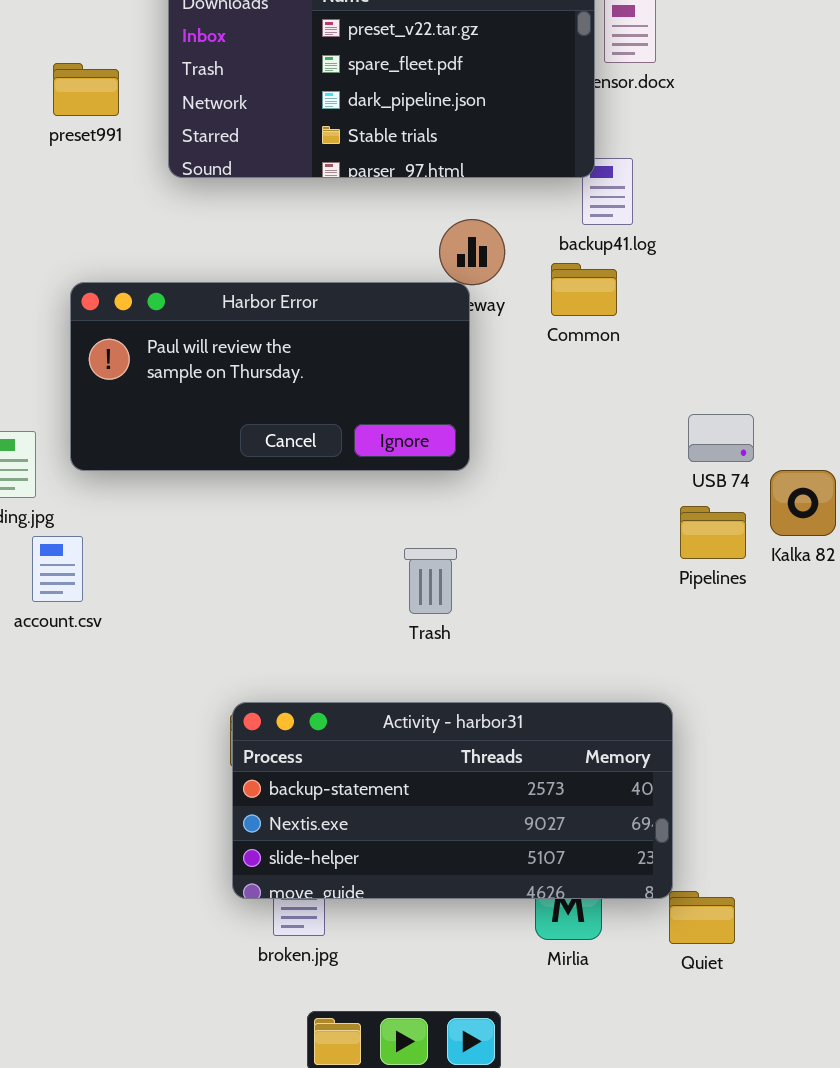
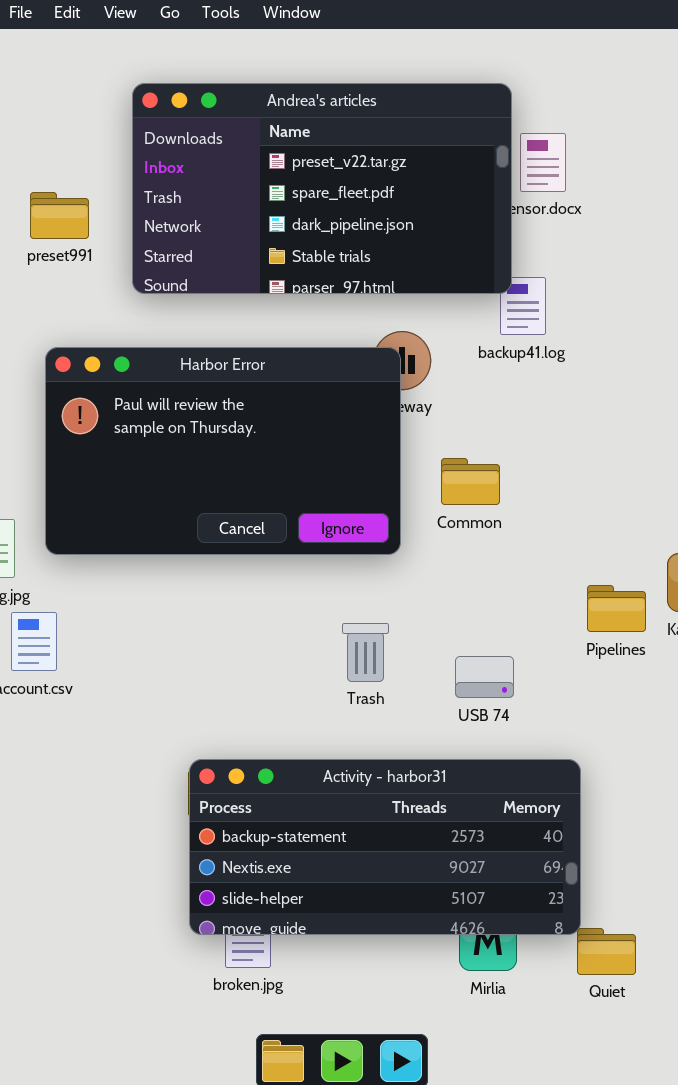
Common: [551,263,617,316] -> [441,458,500,505], moved
Harbor Error: [70,282,470,471] -> [45,347,401,555], resized
USB 74: [688,414,754,462] -> [455,656,514,698], moved

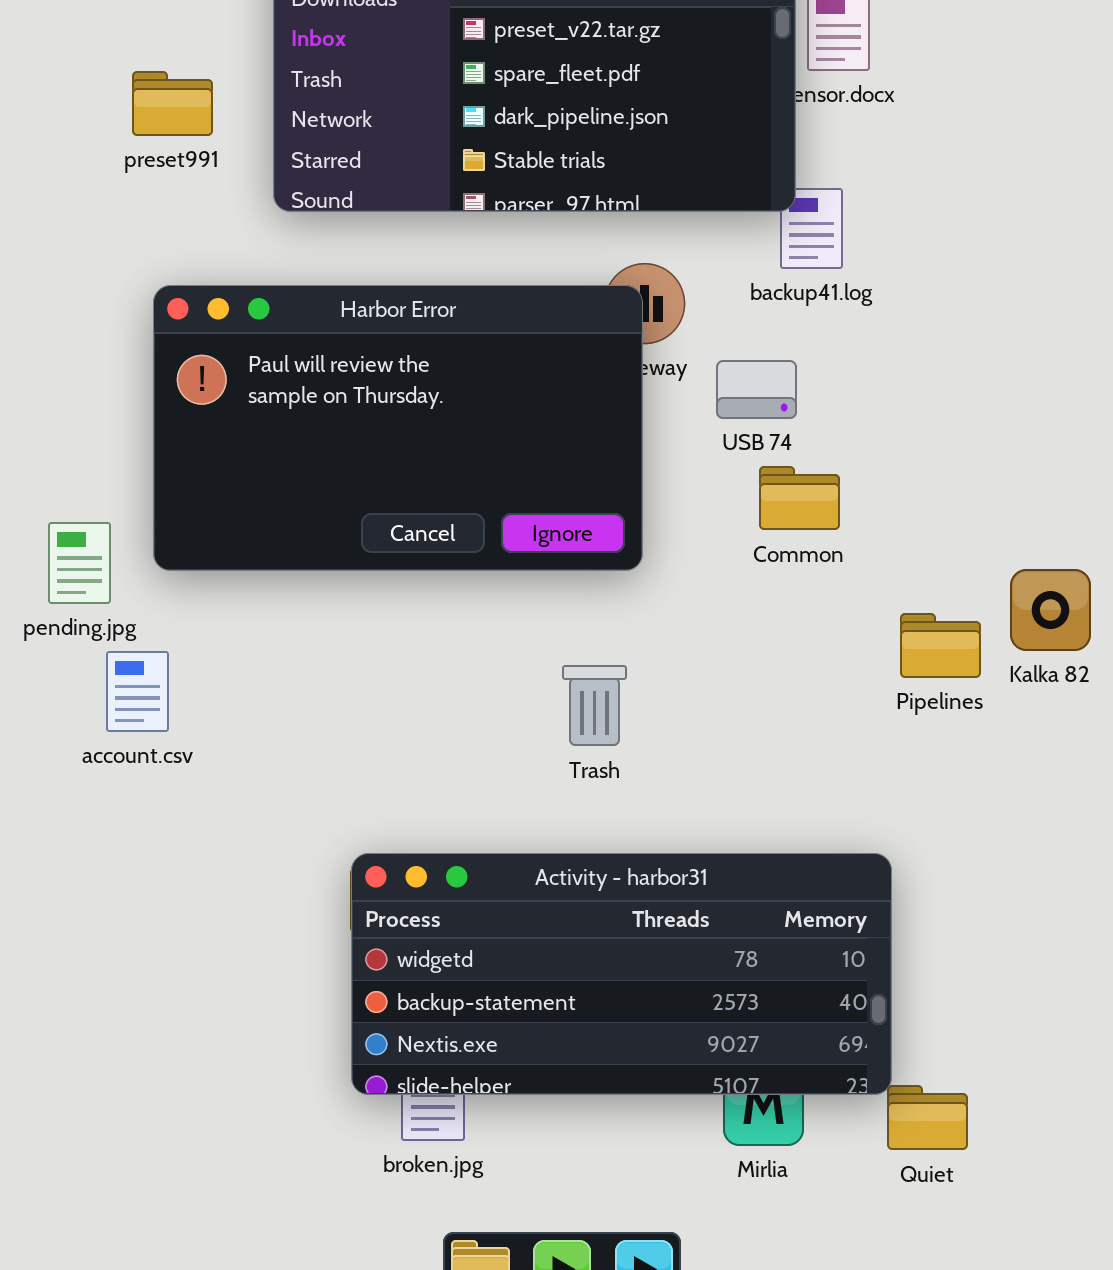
Common: [441,458,500,505] -> [759,466,840,530], moved
USB 74: [455,656,514,698] -> [716,360,797,419], moved
Activity - harbor31: [189,759,581,935] -> [351,853,892,1095], scrolled up 1 row

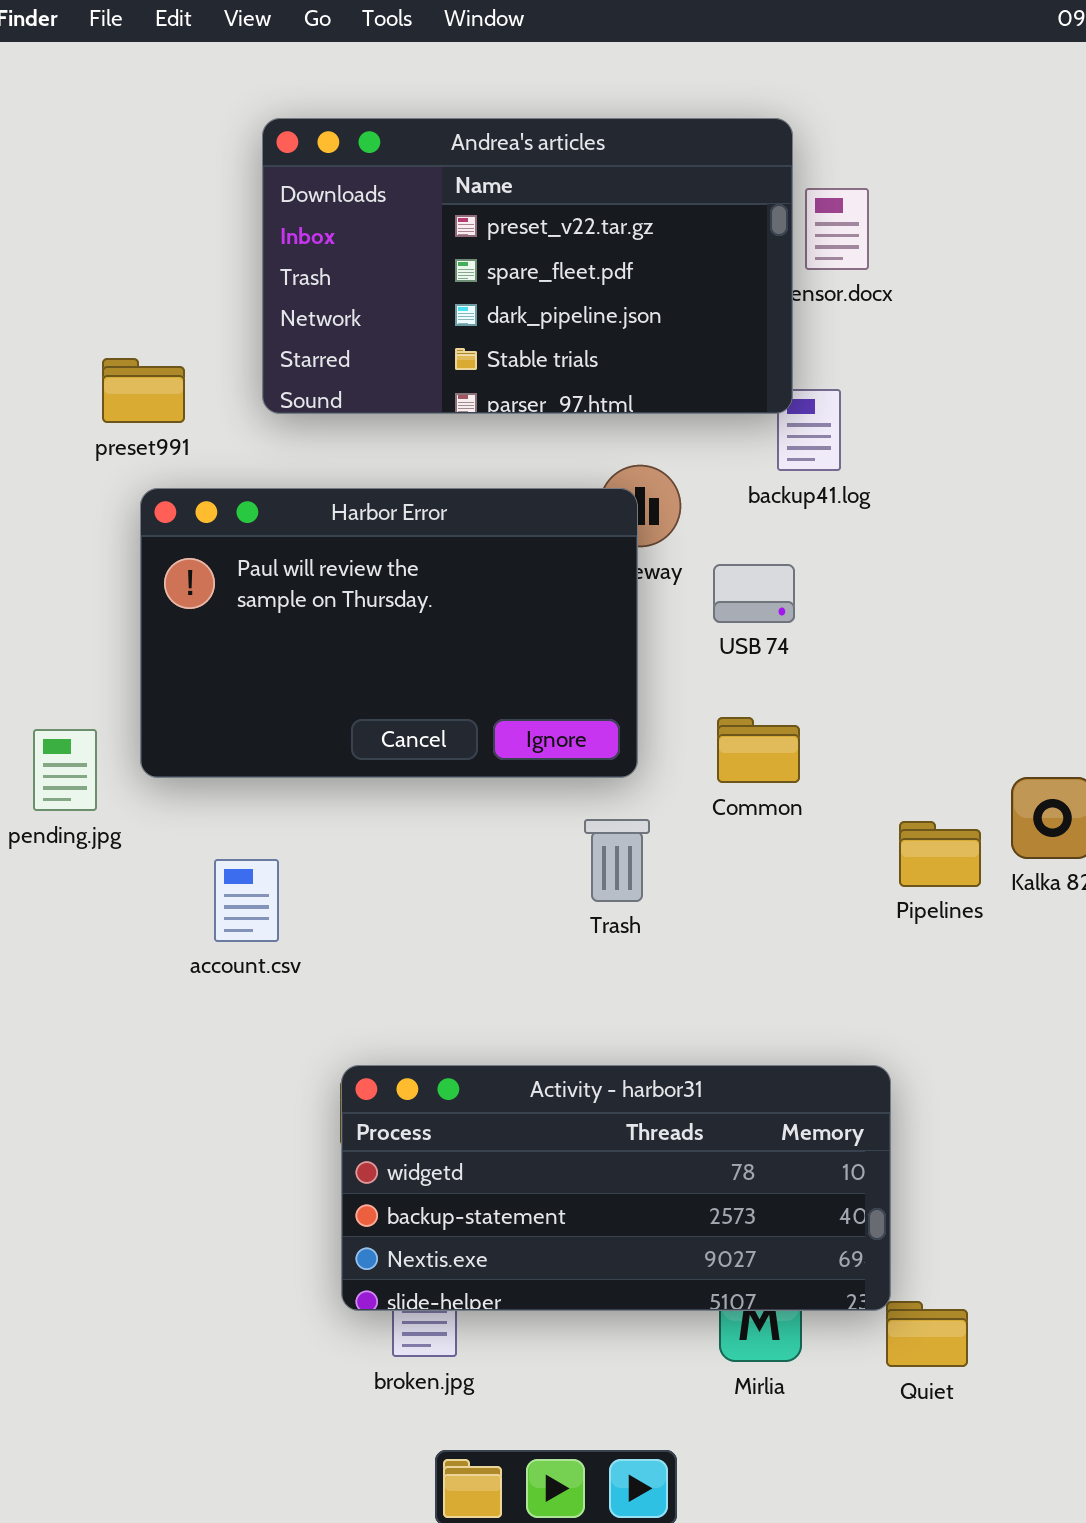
preset991: [132,71,213,136] -> [102,358,185,423], moved
Common: [759,466,840,530] -> [717,717,800,783], moved
account.csv: [106,651,169,732] -> [214,859,279,942], moved
Trash: [562,665,627,746] -> [584,819,650,902], moved

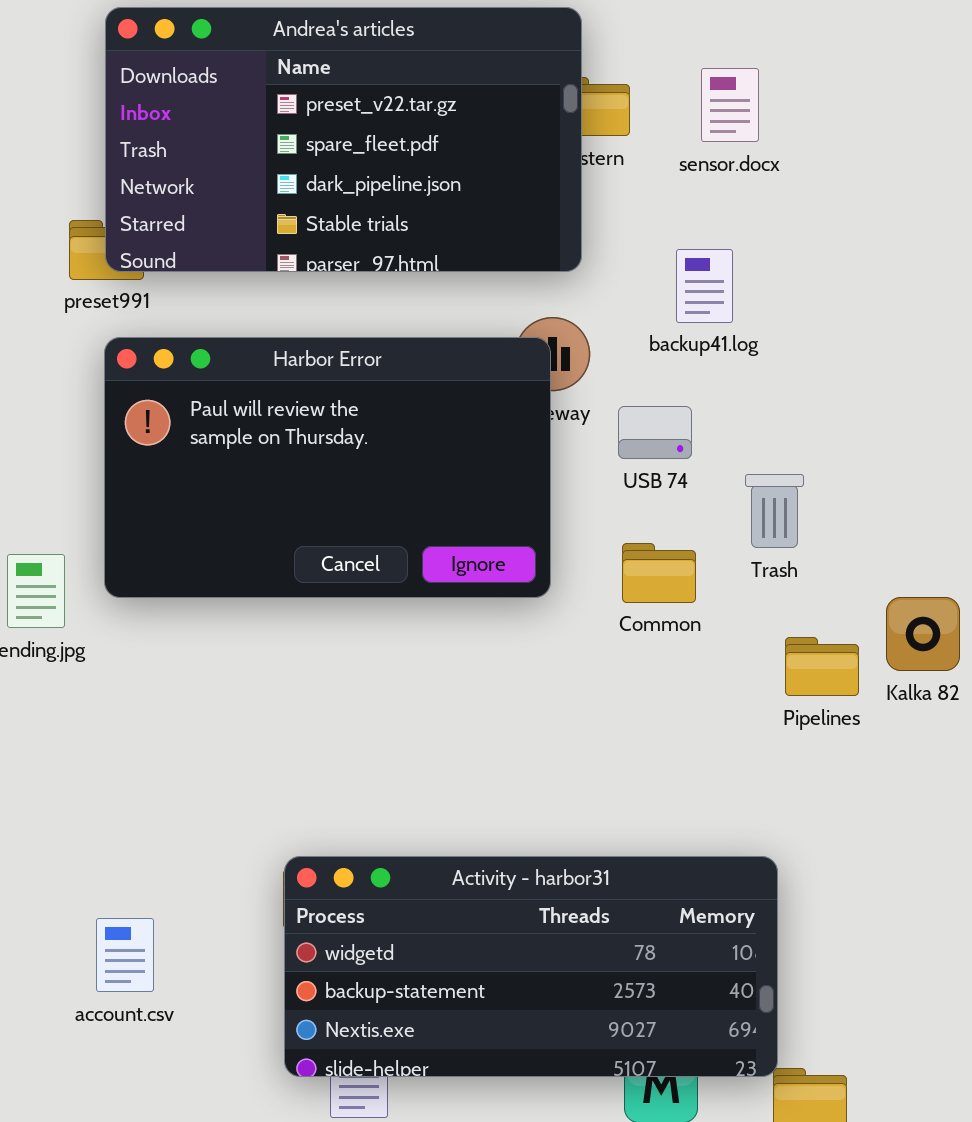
Andrea's articles: [262,118,793,414] -> [105,7,582,272], moved
Trash: [584,819,650,902] -> [745,474,804,548], moved
account.csv: [214,859,279,942] -> [96,918,154,992], moved

